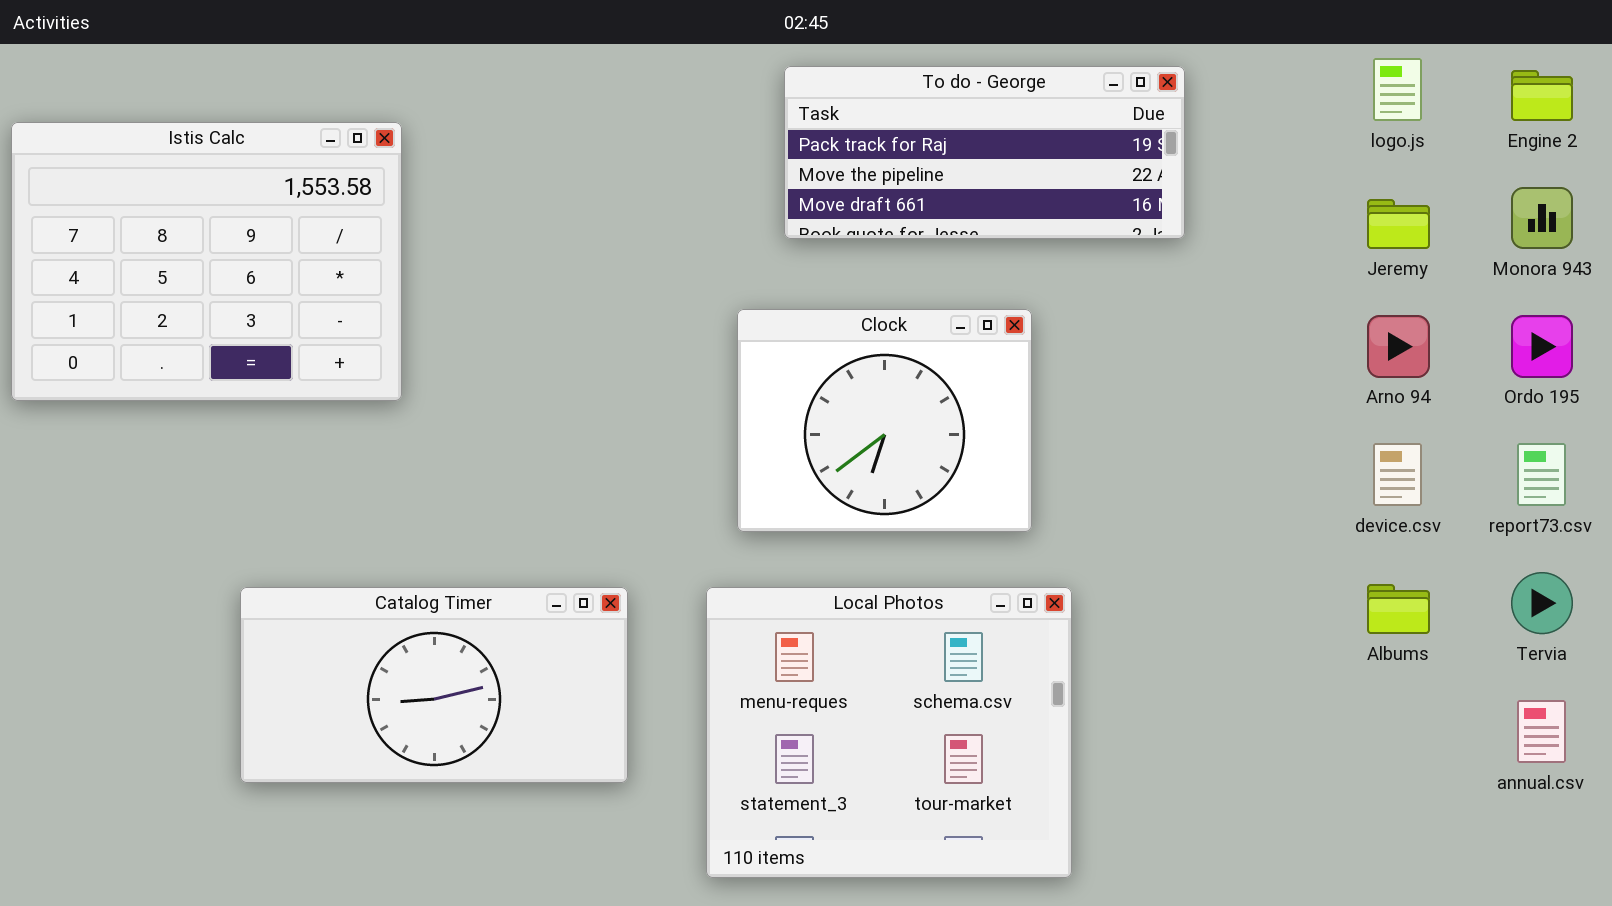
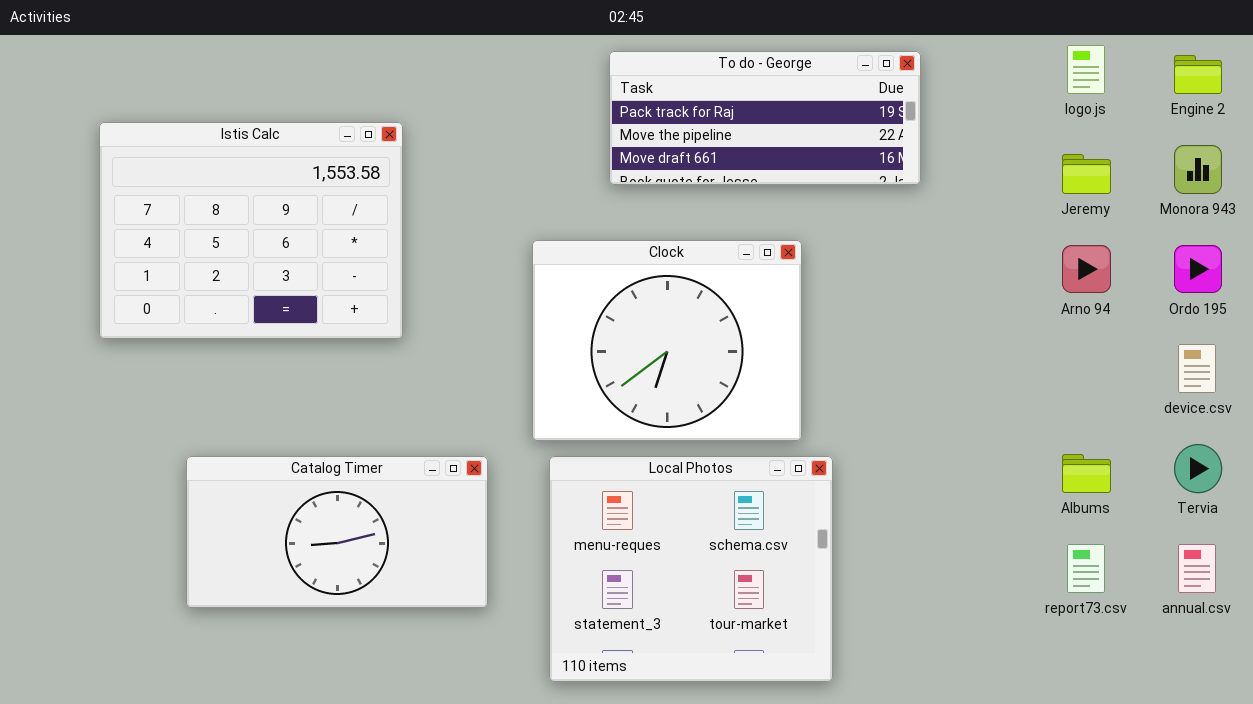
Istis Calc: [11,122,402,401] -> [99,122,403,339], moved
Clock: [737,309,1032,532] -> [532,240,802,441], resized
device.csv: [1373,443,1422,506] -> [1178,344,1216,393], moved
report73.csv: [1517,443,1566,506] -> [1067,544,1105,593], moved

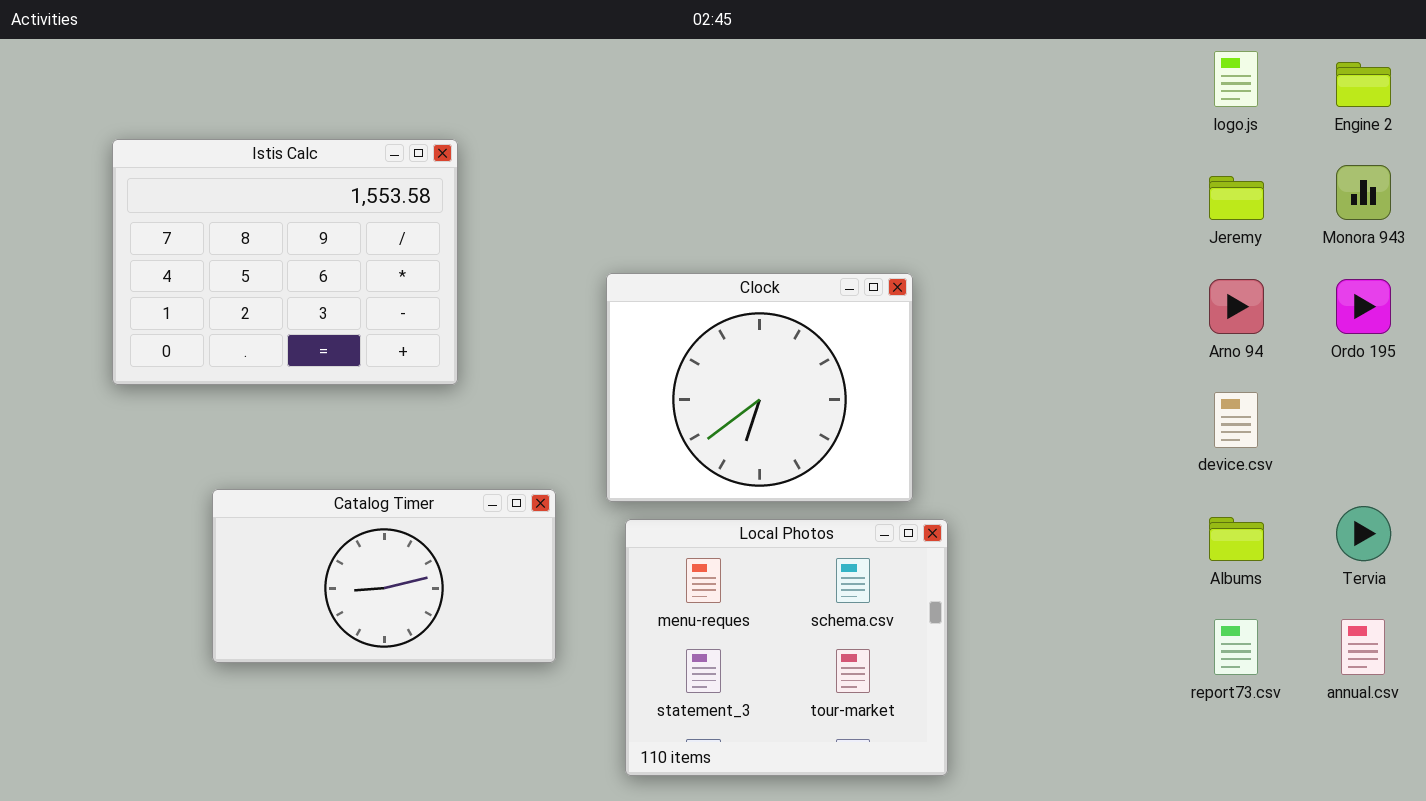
To do - George: [609,51,921,185] -> none, closed
device.csv: [1178,344,1216,393] -> [1214,392,1258,448], moved
Catalog Timer: [186,456,488,608] -> [212,489,556,663], moved

